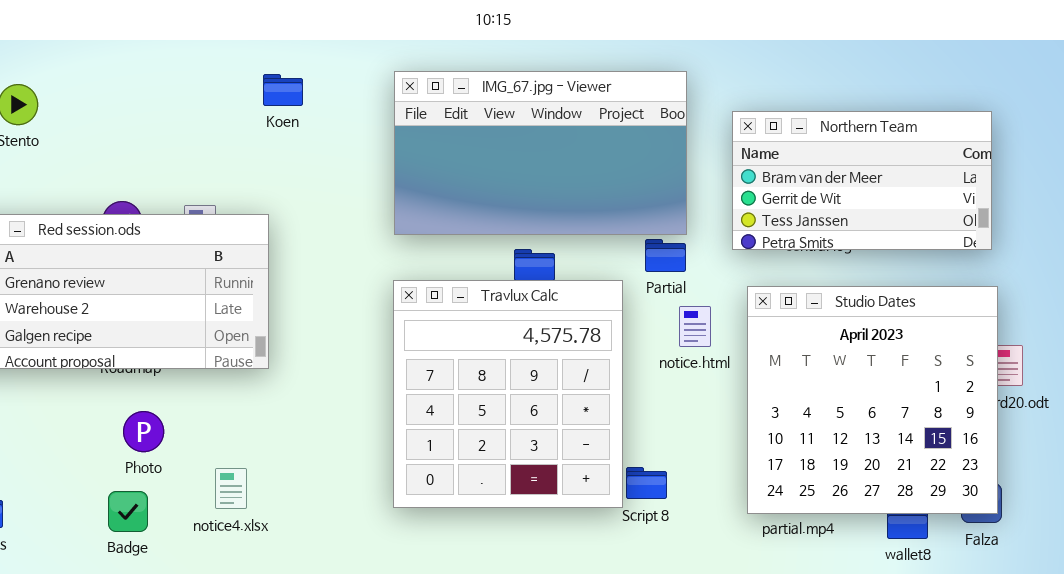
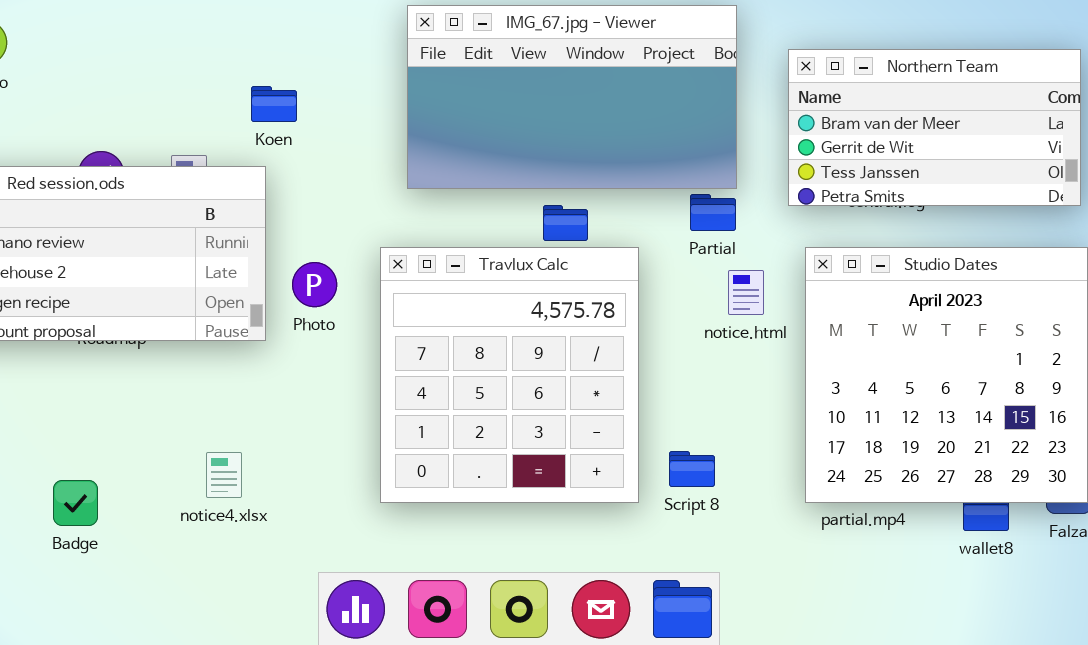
Koen: [263,74,303,106] -> [251,86,297,122], moved
Travlux Calc: [393,280,623,508] -> [380,247,639,503], moved
Photo: [123,411,164,452] -> [292,262,337,307], moved
Badge: [108,491,148,532] -> [53,480,98,526], moved

